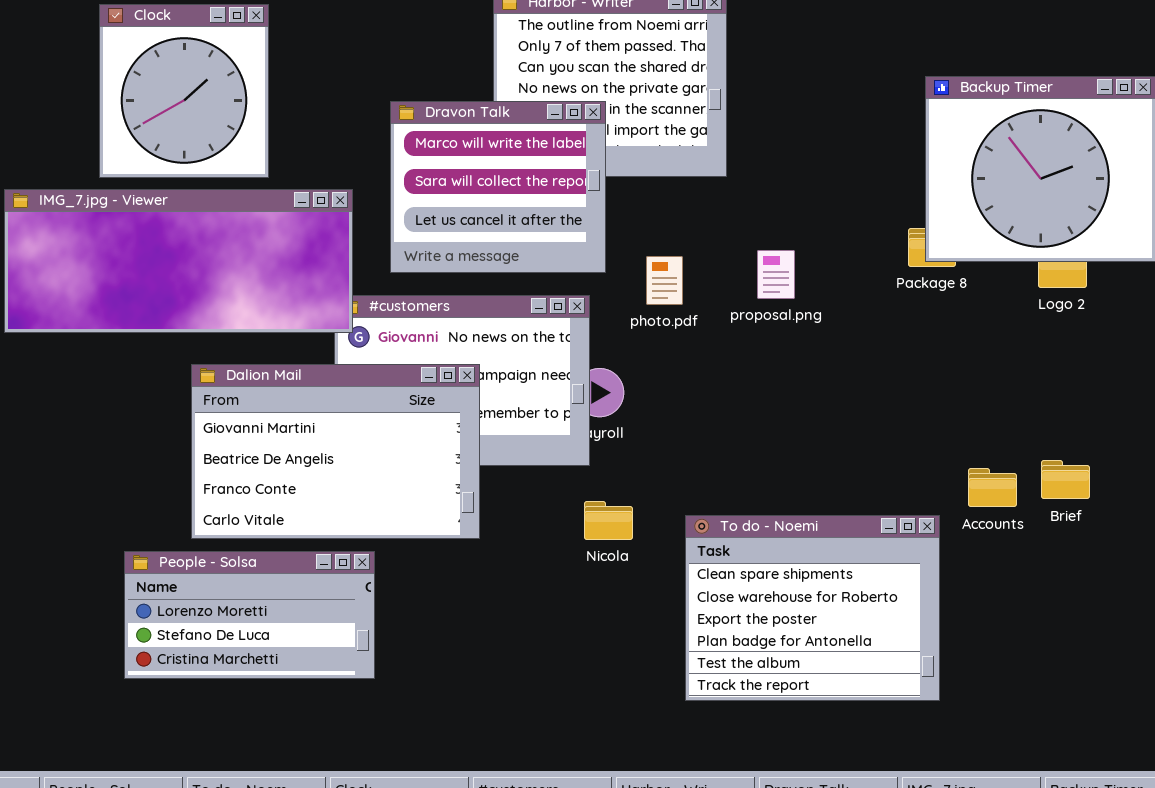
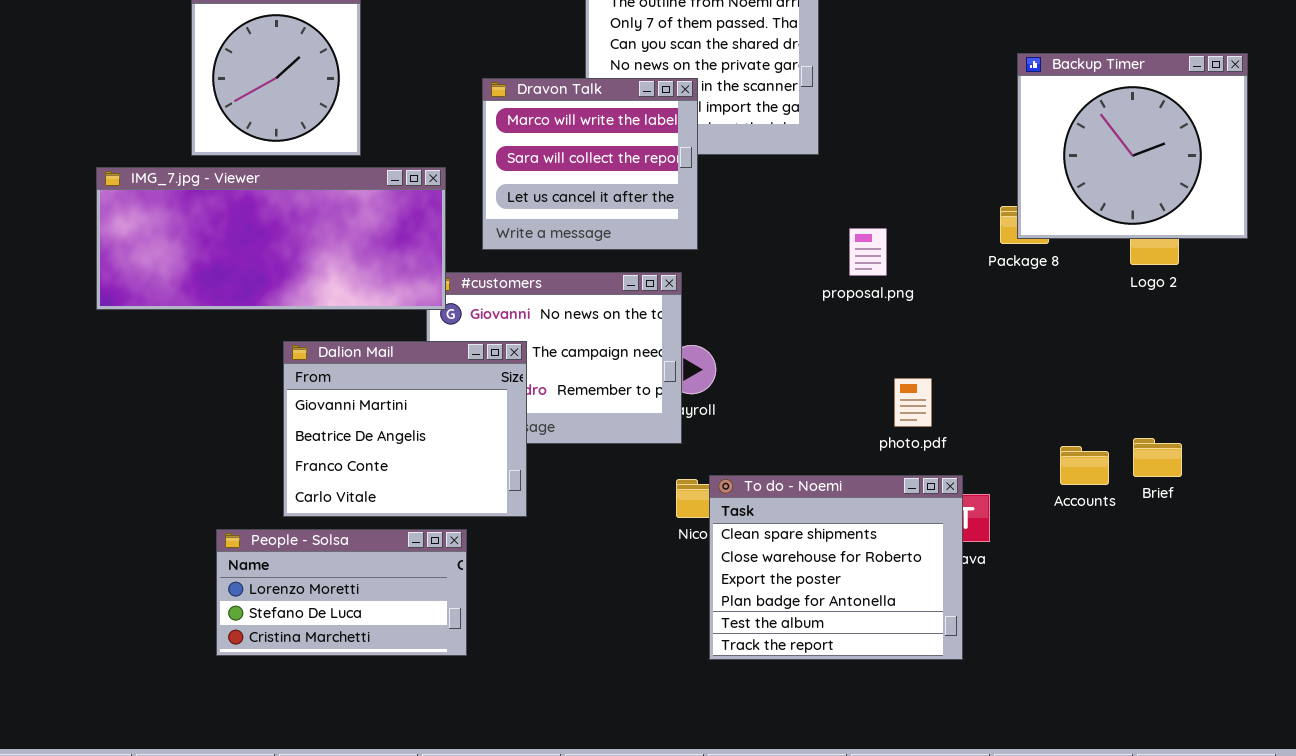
photo.pdf: [646,256,683,305] -> [894,378,932,427], moved
Dalion Mail: [191,364,480,539] -> [283,341,527,517], resized
To do - Noemi: [685,515,940,701] -> [709,475,963,660], moved

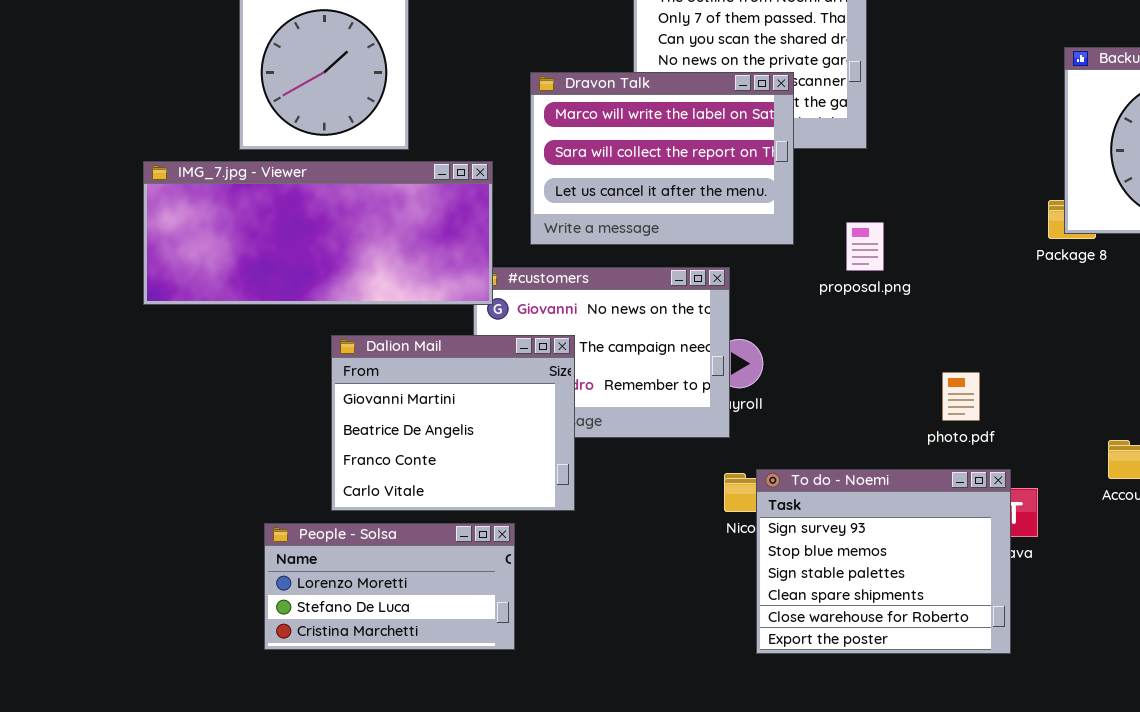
Dravon Talk: [482,78,698,250] -> [530,72,794,245], resized
proposal.png: [849,228,887,276] -> [846,222,884,271], moved
To do - Noemi: [709,475,963,660] -> [756,469,1011,654], scrolled up 3 rows

